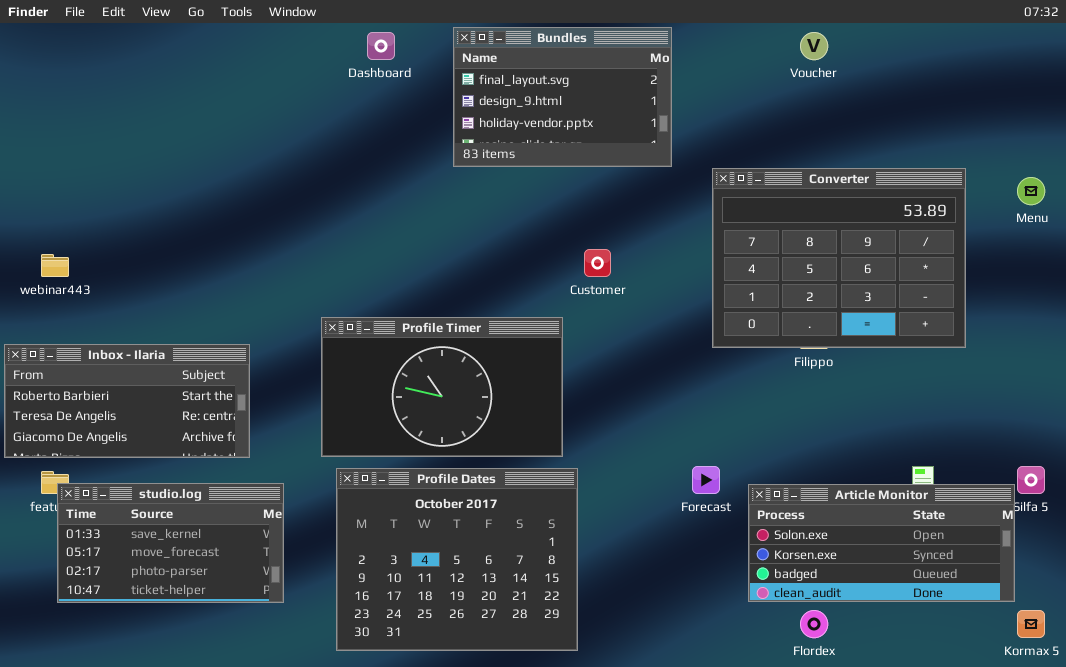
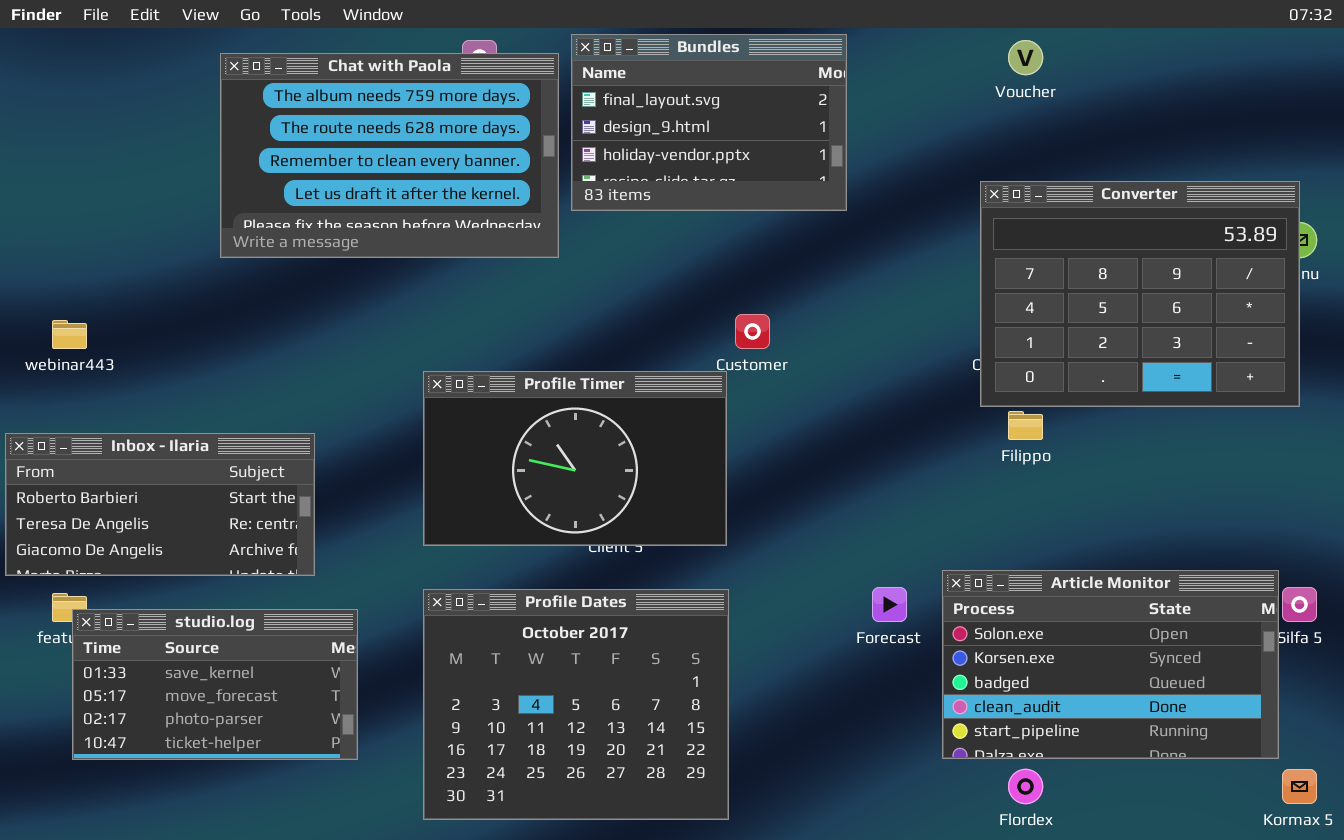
Chat with Paola: none -> [220,53,559,258], opened
Converter: [712,168,966,348] -> [980,181,1300,407], moved
Profile Timer: [321,317,563,457] -> [423,371,727,546], moved
Article Monitor: [748,484,1015,602] -> [942,570,1279,759], resized

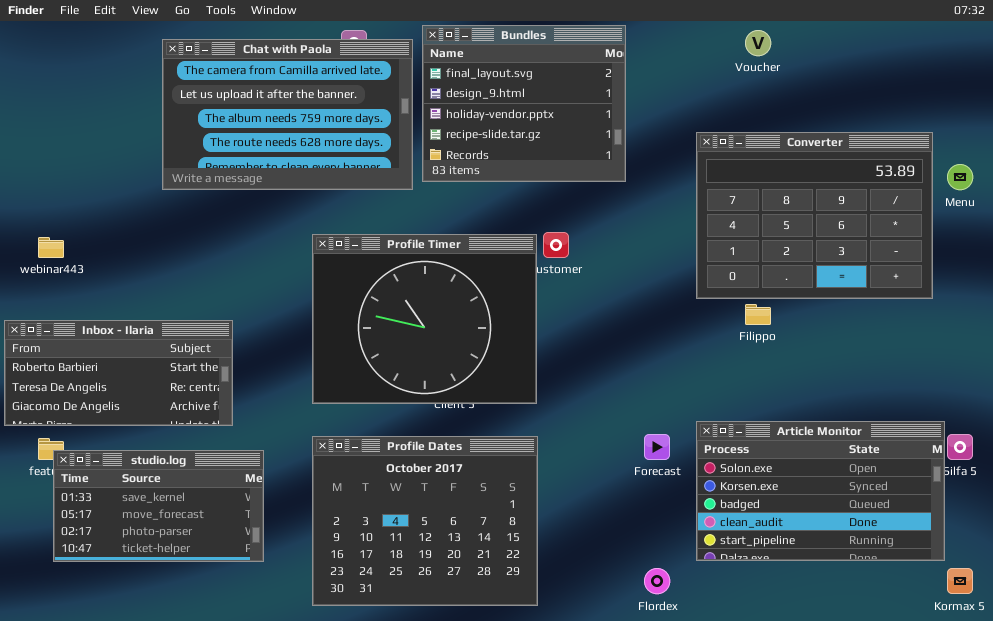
Bundles: [571,34,847,211] -> [422,25,626,182], resized
Chat with Paola: [220,53,559,258] -> [162,39,413,190], scrolled up 2 rows
Converter: [980,181,1300,407] -> [696,132,933,299], moved
Profile Timer: [423,371,727,546] -> [312,234,537,404], resized
Flordex: [1008,769,1043,804] -> [644,568,670,594], moved

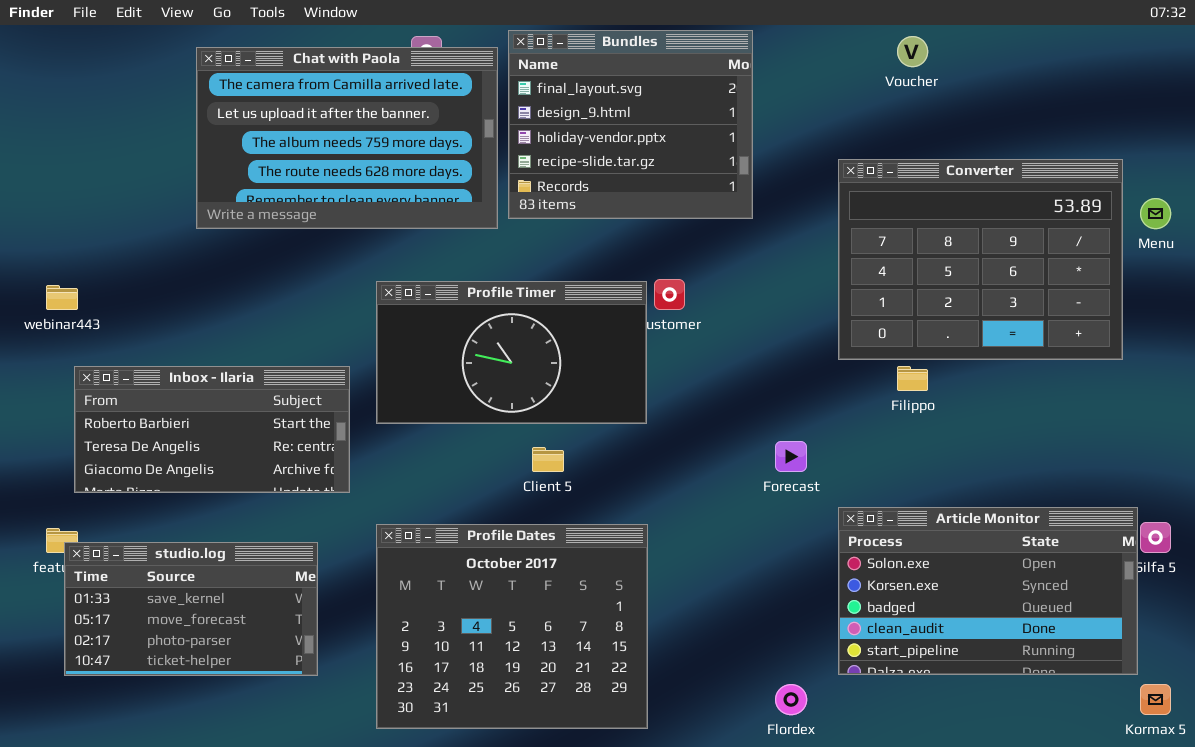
Profile Timer: [312,234,537,404] -> [376,281,647,424], resized
Inbox - Ilaria: [4,320,233,426] -> [74,366,350,493], moved
Forecast: [644,434,670,460] -> [775,441,807,472], moved

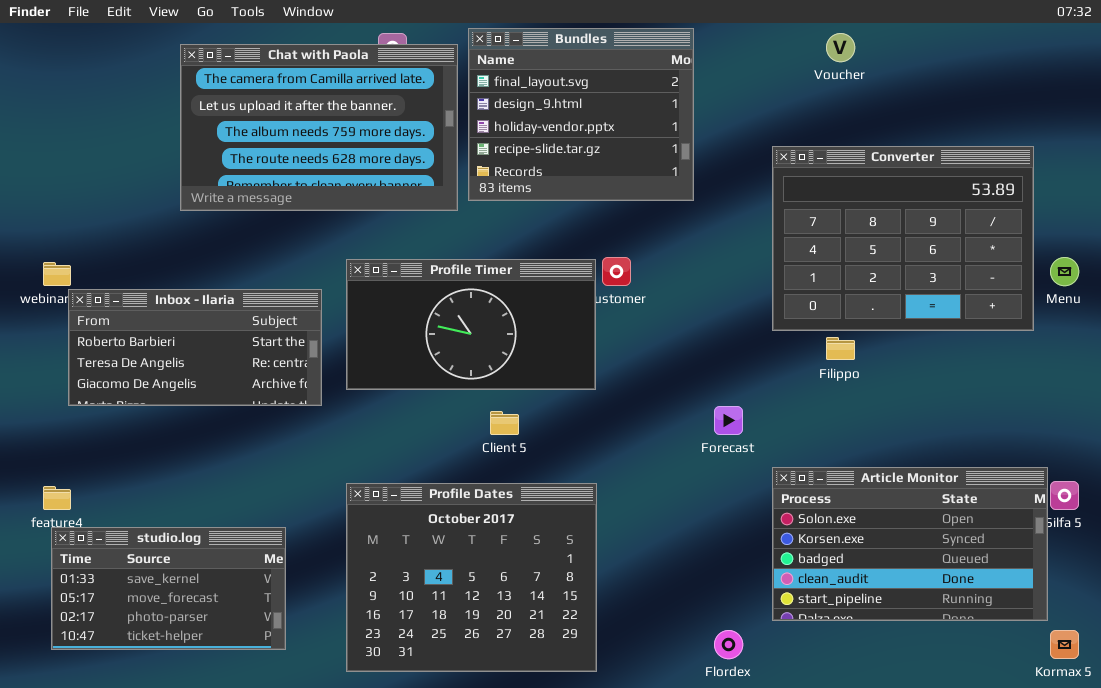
Menu: [1140,198,1171,229] -> [1050,257,1079,286], moved
Inbox - Ilaria: [74,366,350,493] -> [68,289,322,406], moved
studio.log: [64,542,318,676] -> [51,527,286,650], moved

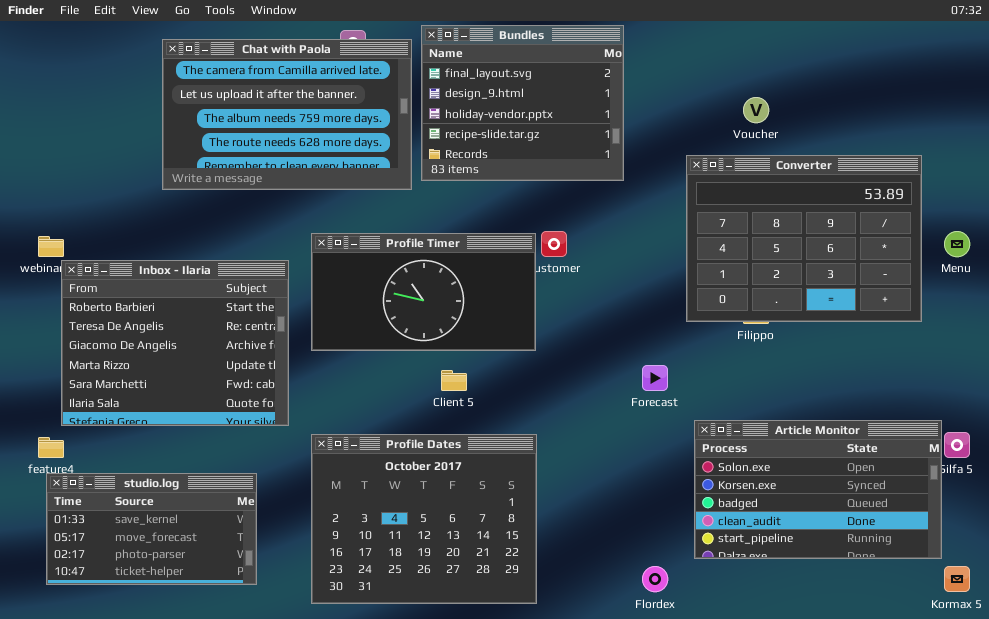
Voucher: [826,33,855,62] -> [743,97,769,123], moved
Converter: [772,146,1034,331] -> [686,155,922,322], moved
Inbox - Ilaria: [68,289,322,406] -> [61,260,289,426], resized

